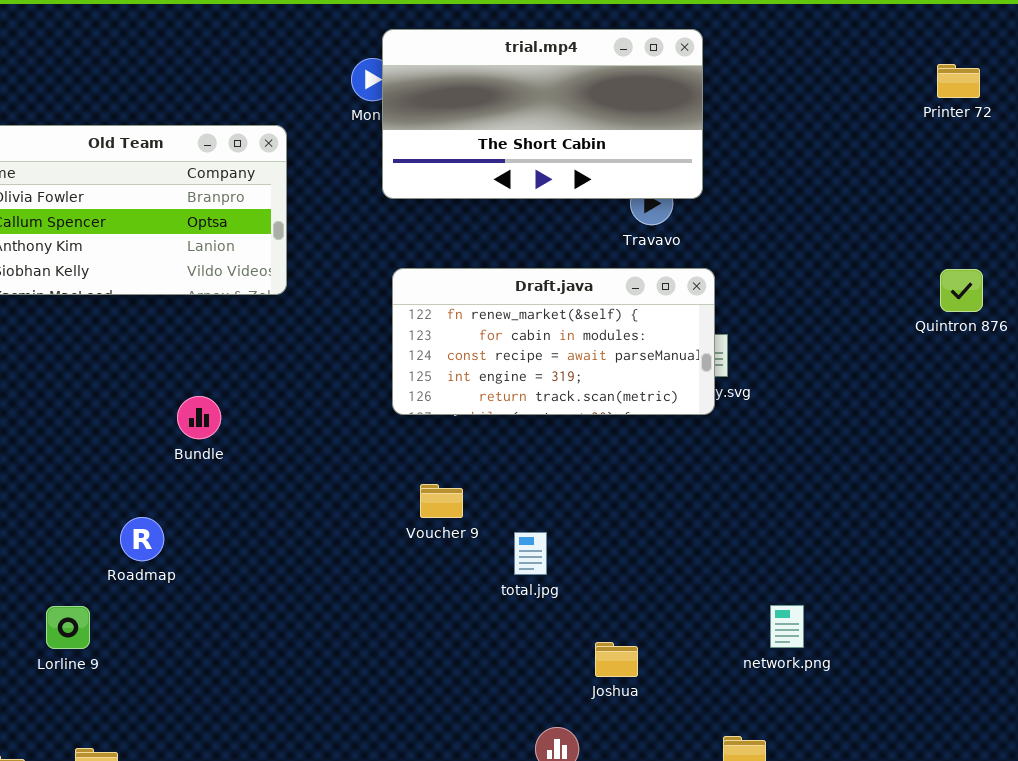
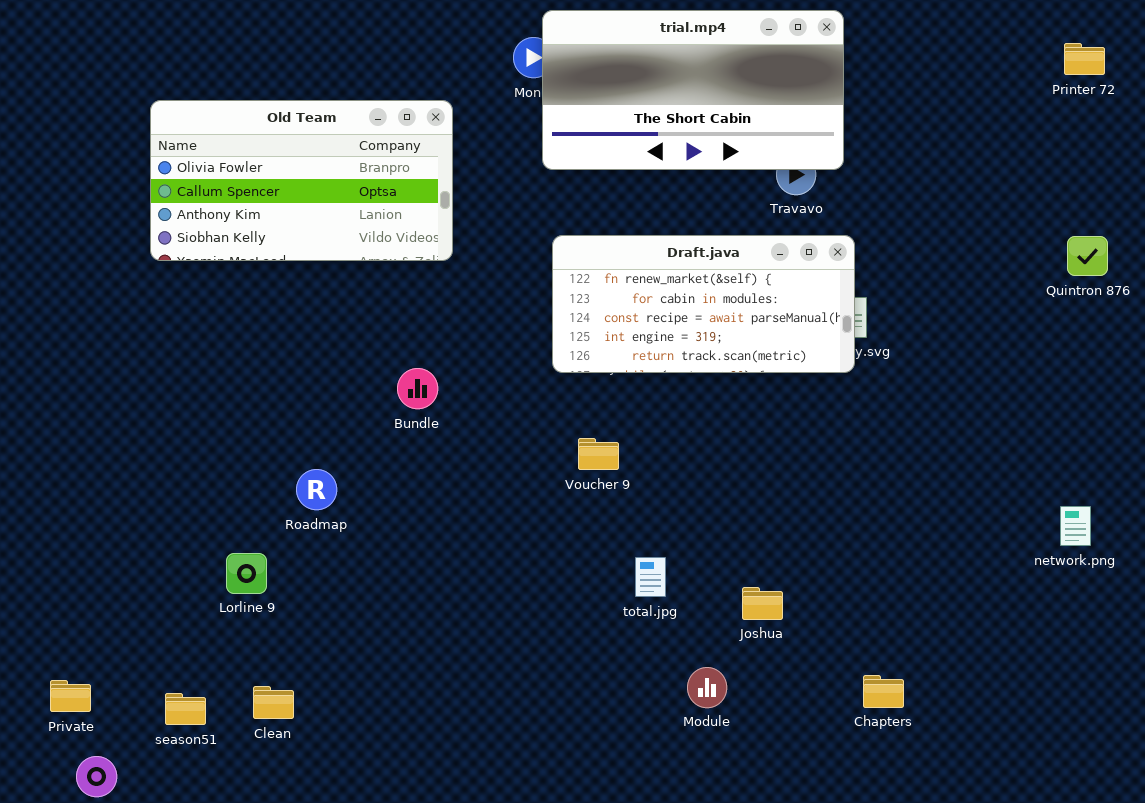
Bundle: [177,396,221,439] -> [397,368,438,409], moved
total.jpg: [514,532,547,575] -> [635,557,666,597], moved
network.png: [770,605,804,648] -> [1060,506,1091,546], moved

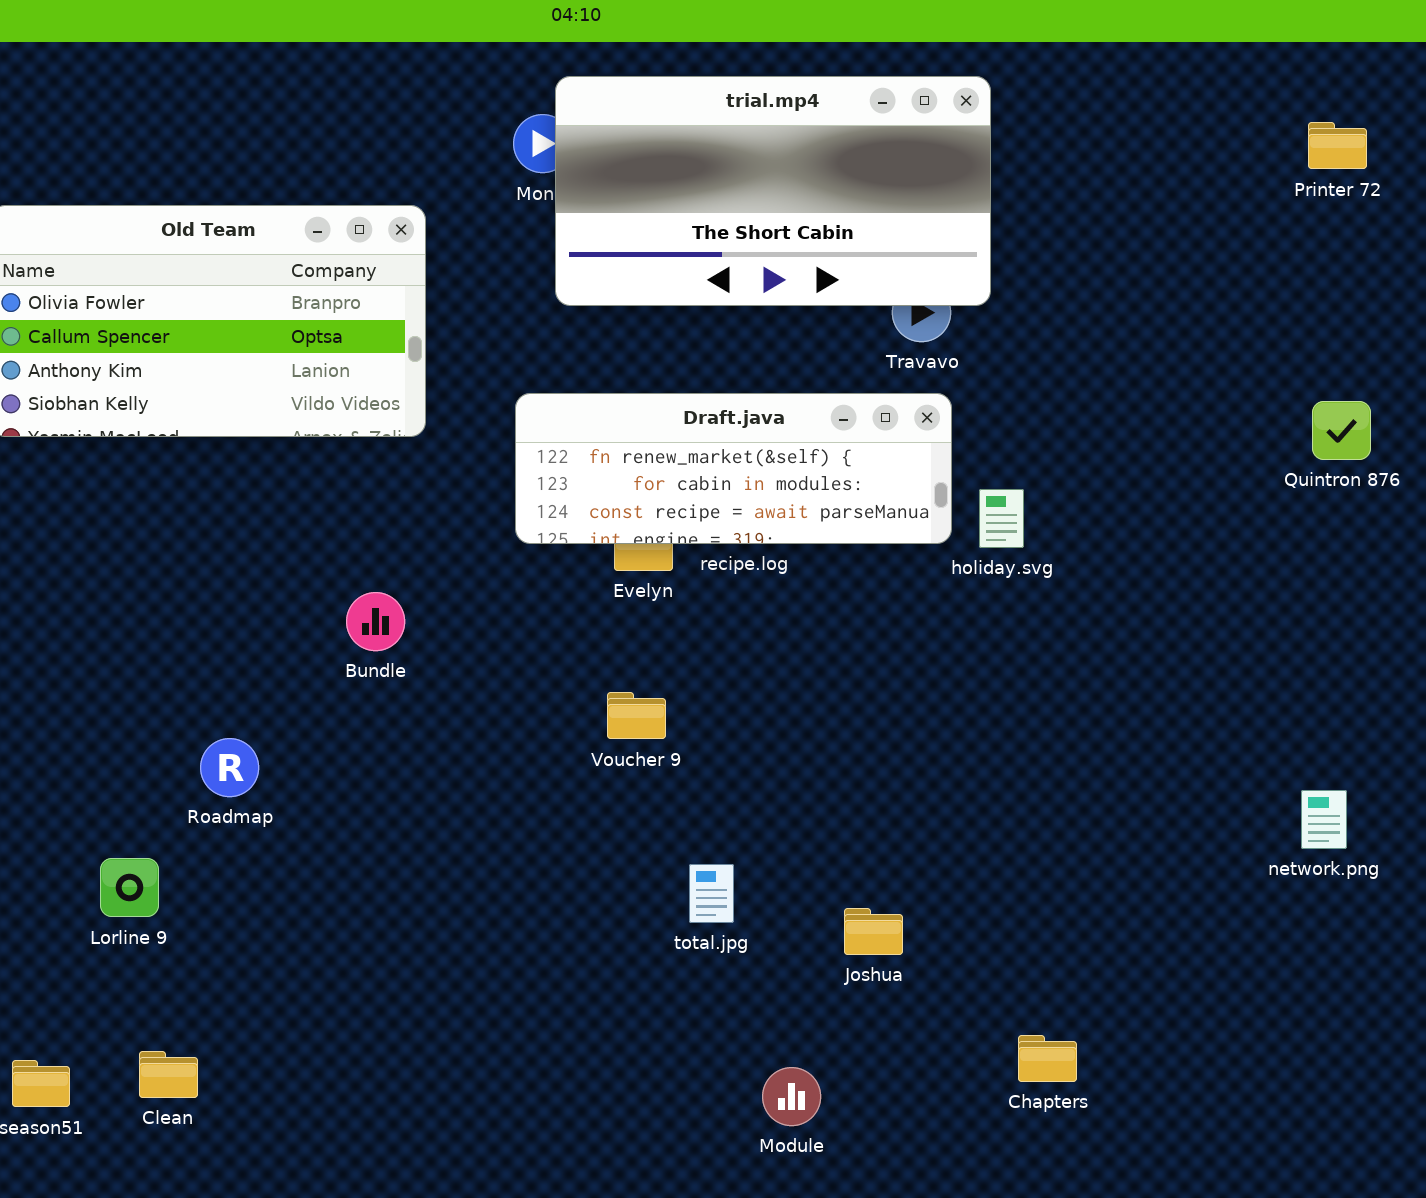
Draft.java: [552,235,855,373] -> [515,393,952,544], moved, resized
Module: [687,667,727,708] -> [762,1067,821,1126], moved

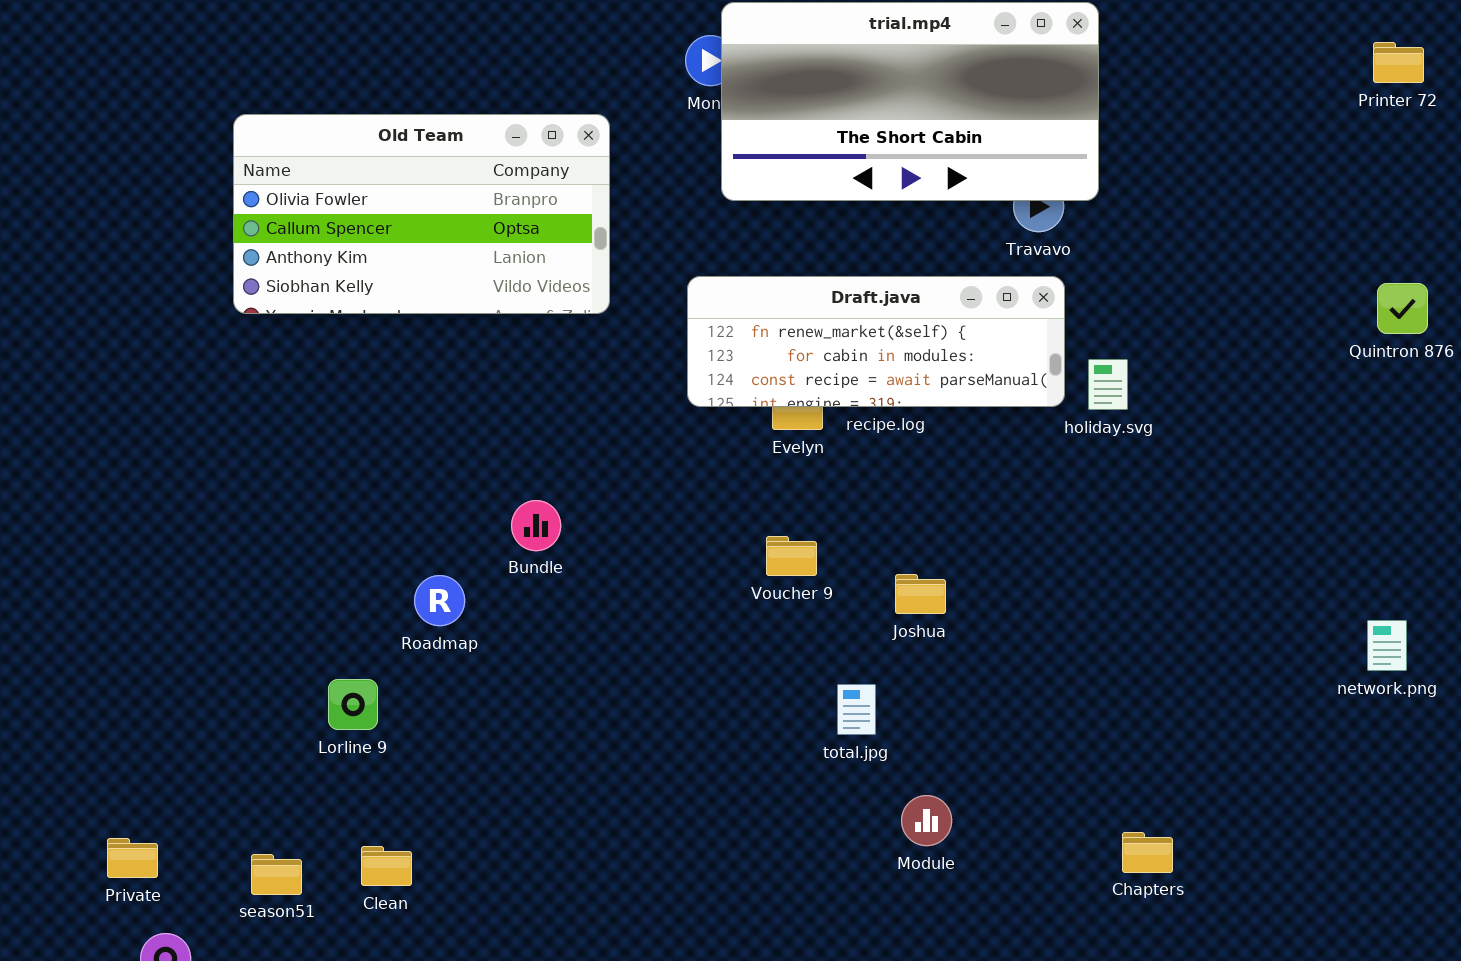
Bundle: [346,592,405,651] -> [511,500,561,551], moved
Joshua: [844,908,903,955] -> [895,574,946,614], moved
Module: [762,1067,821,1126] -> [901,795,952,846], moved

